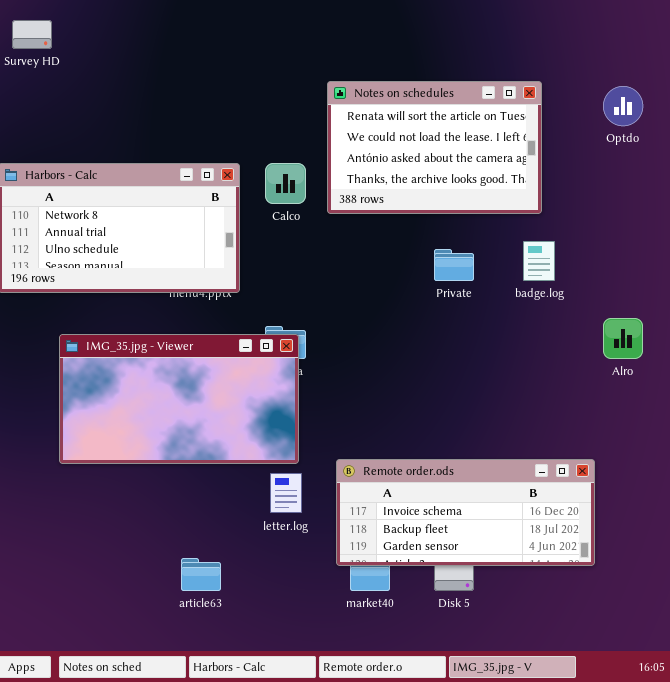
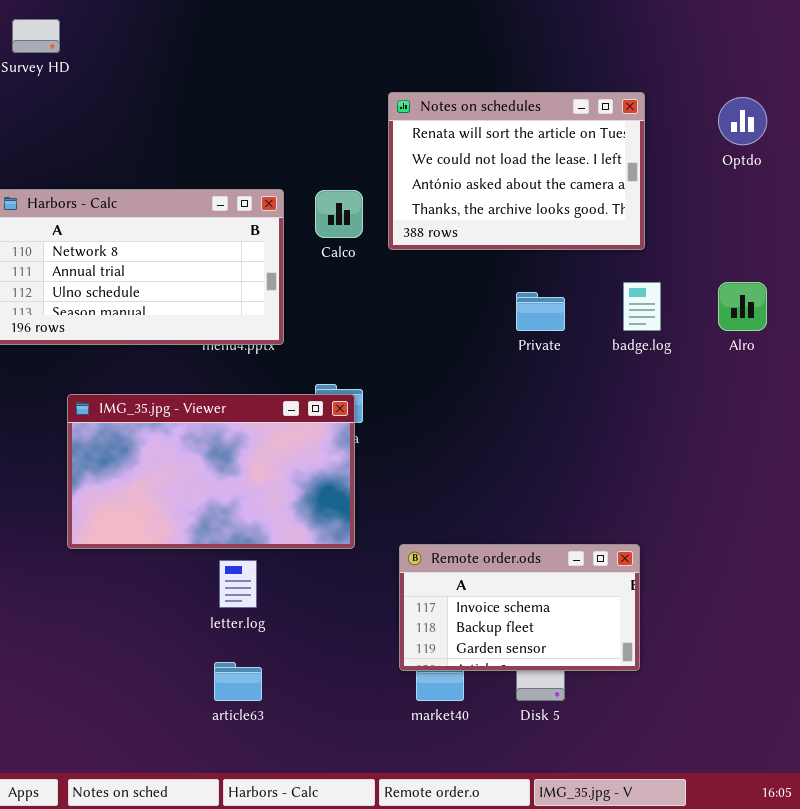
Alro: [603,318,643,359] -> [718,282,767,331], moved
Remote order.ods: [336,459,595,566] -> [399,544,640,671], resized
letter.log: [270,473,302,513] -> [219,560,257,608], moved

